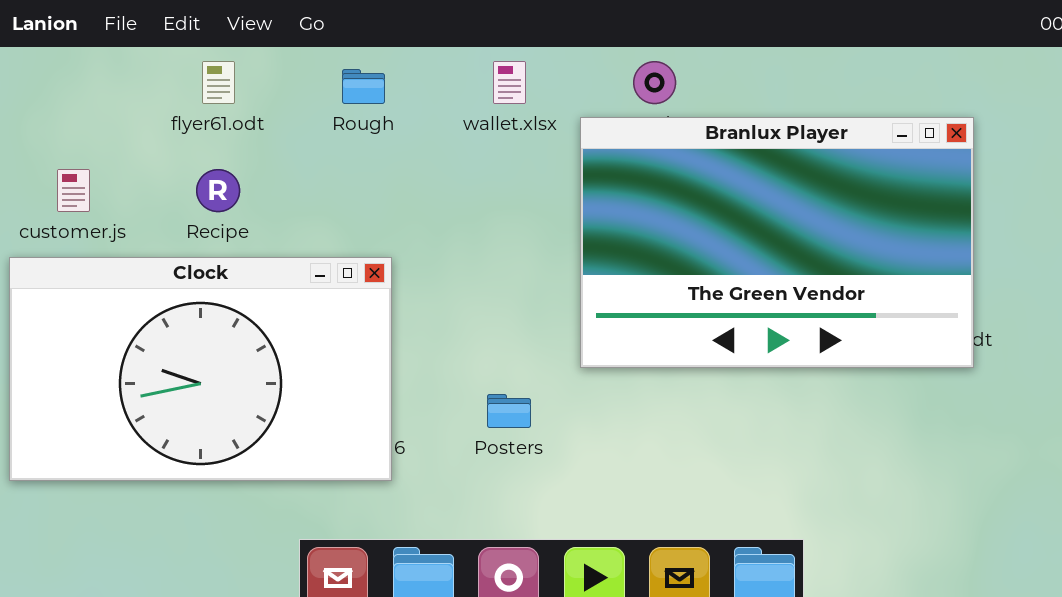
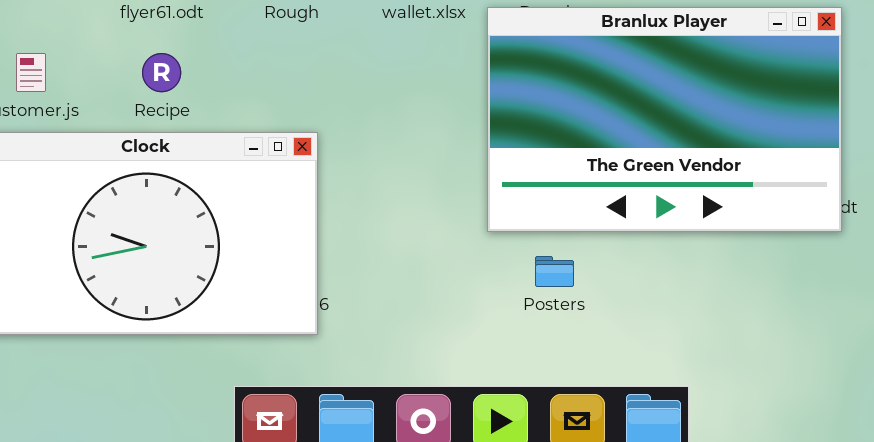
Posters: [487,394,531,428] -> [535,256,574,287], moved

